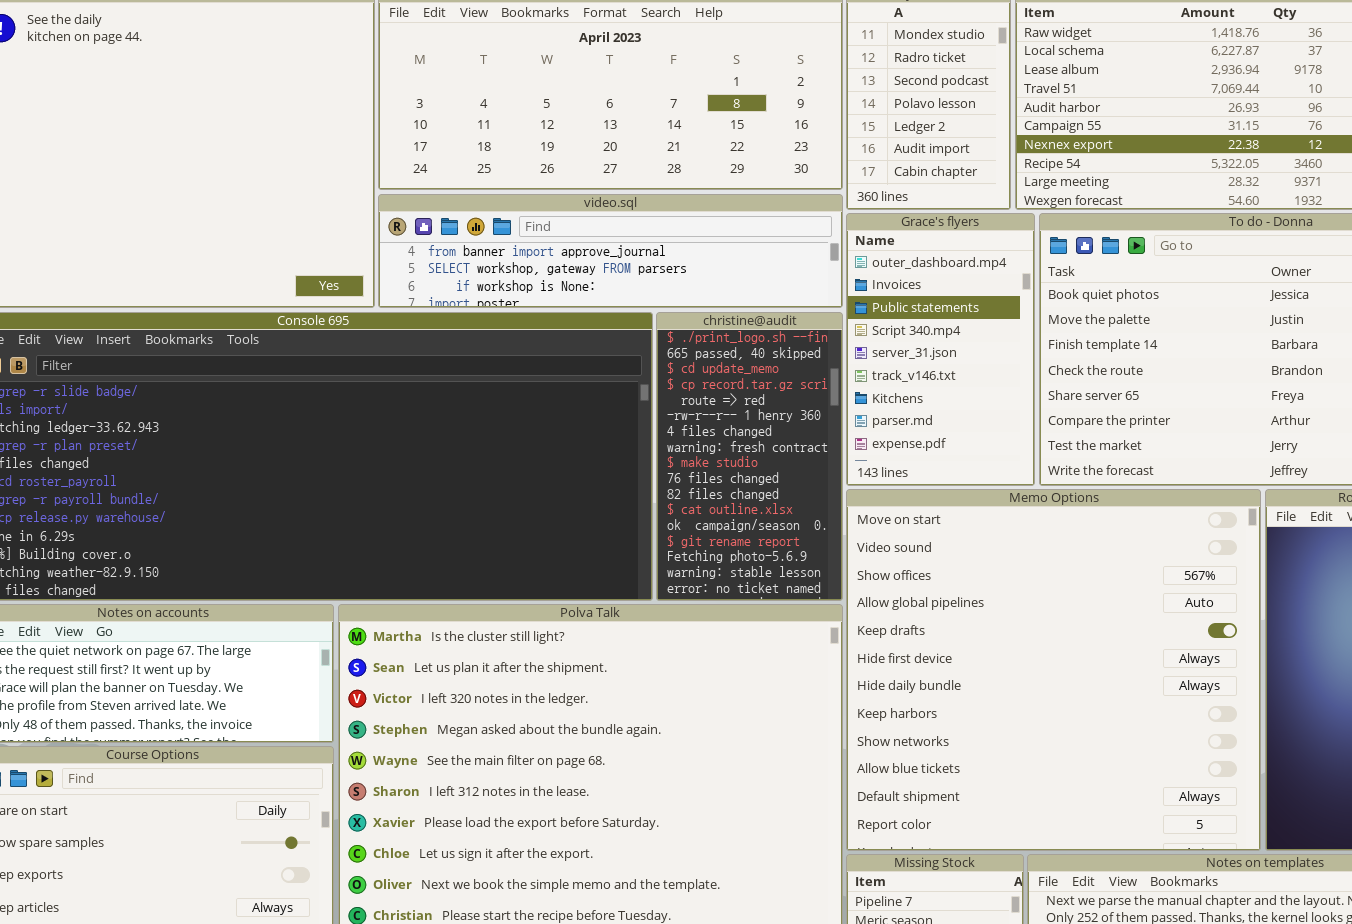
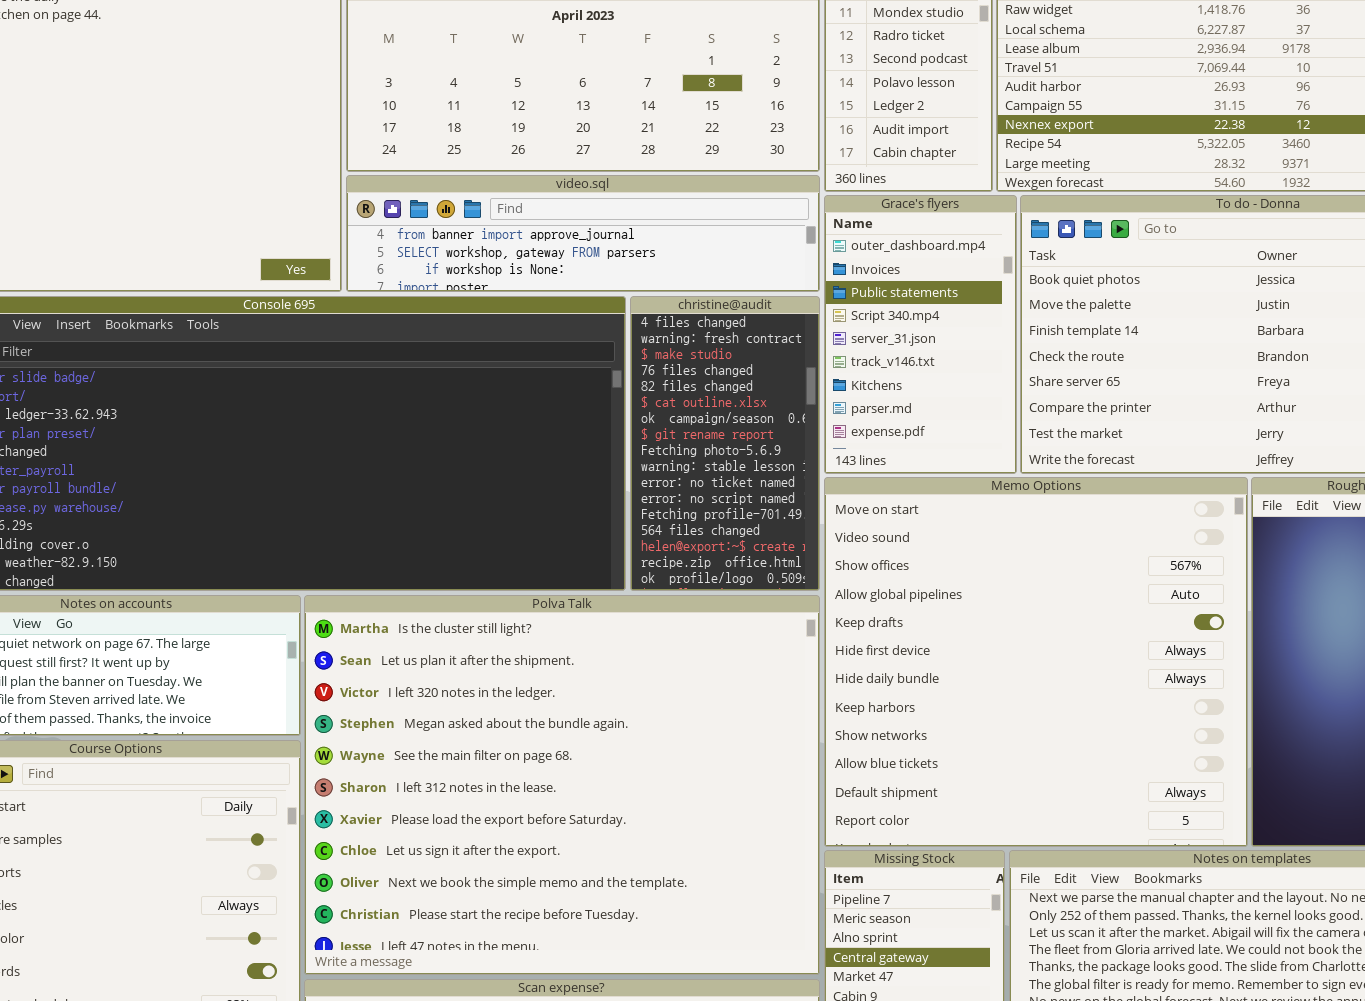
christine@audit: [656,312,843,601] -> [630,296,820,591], scrolled down 6 rows

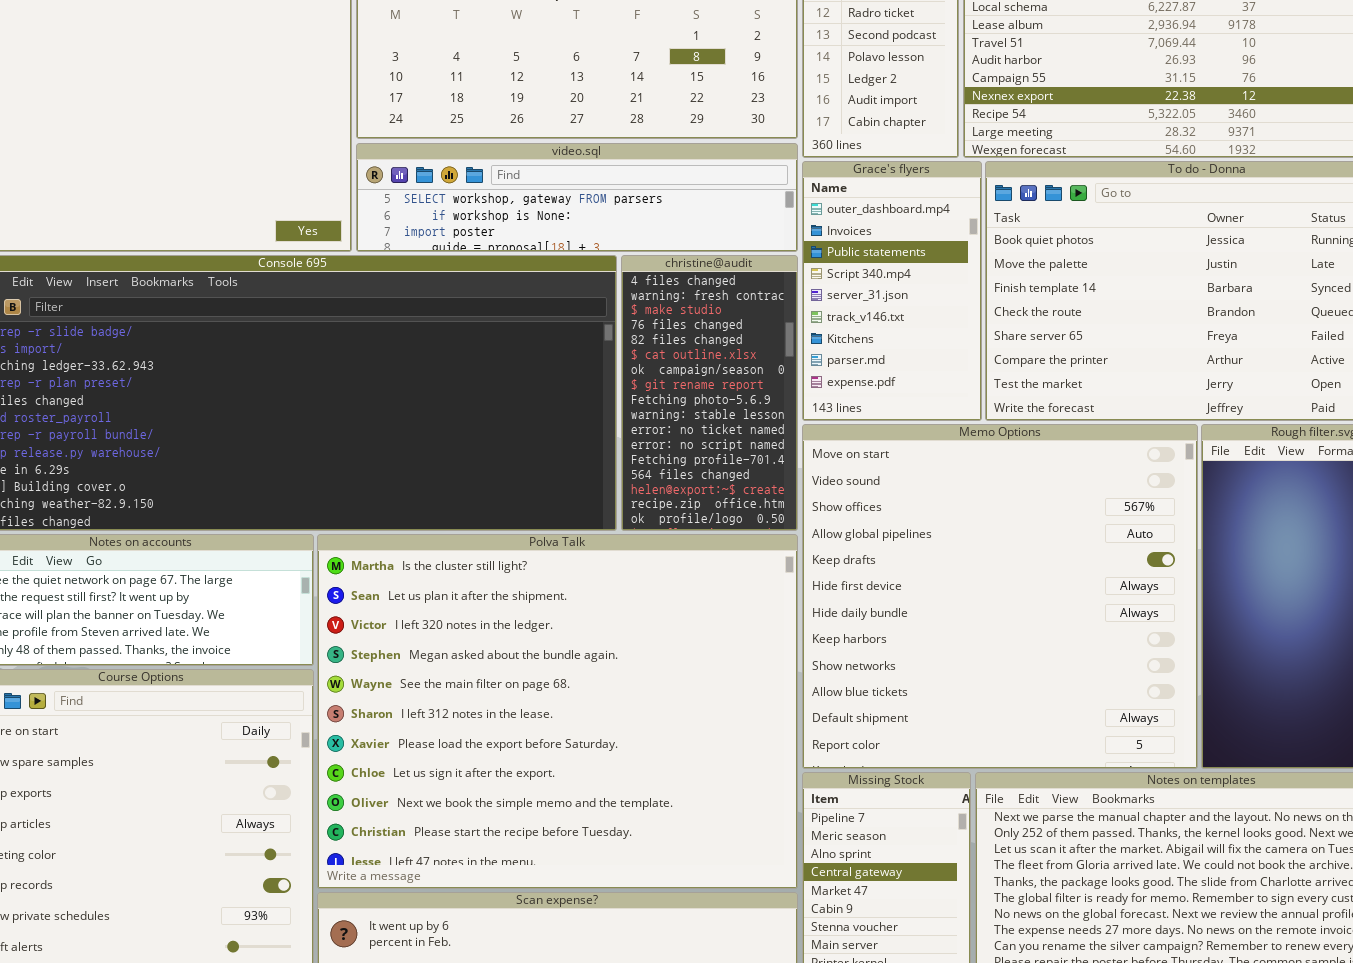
video.sql: [346,175,820,292] -> [356,143,798,252], scrolled down 1 row

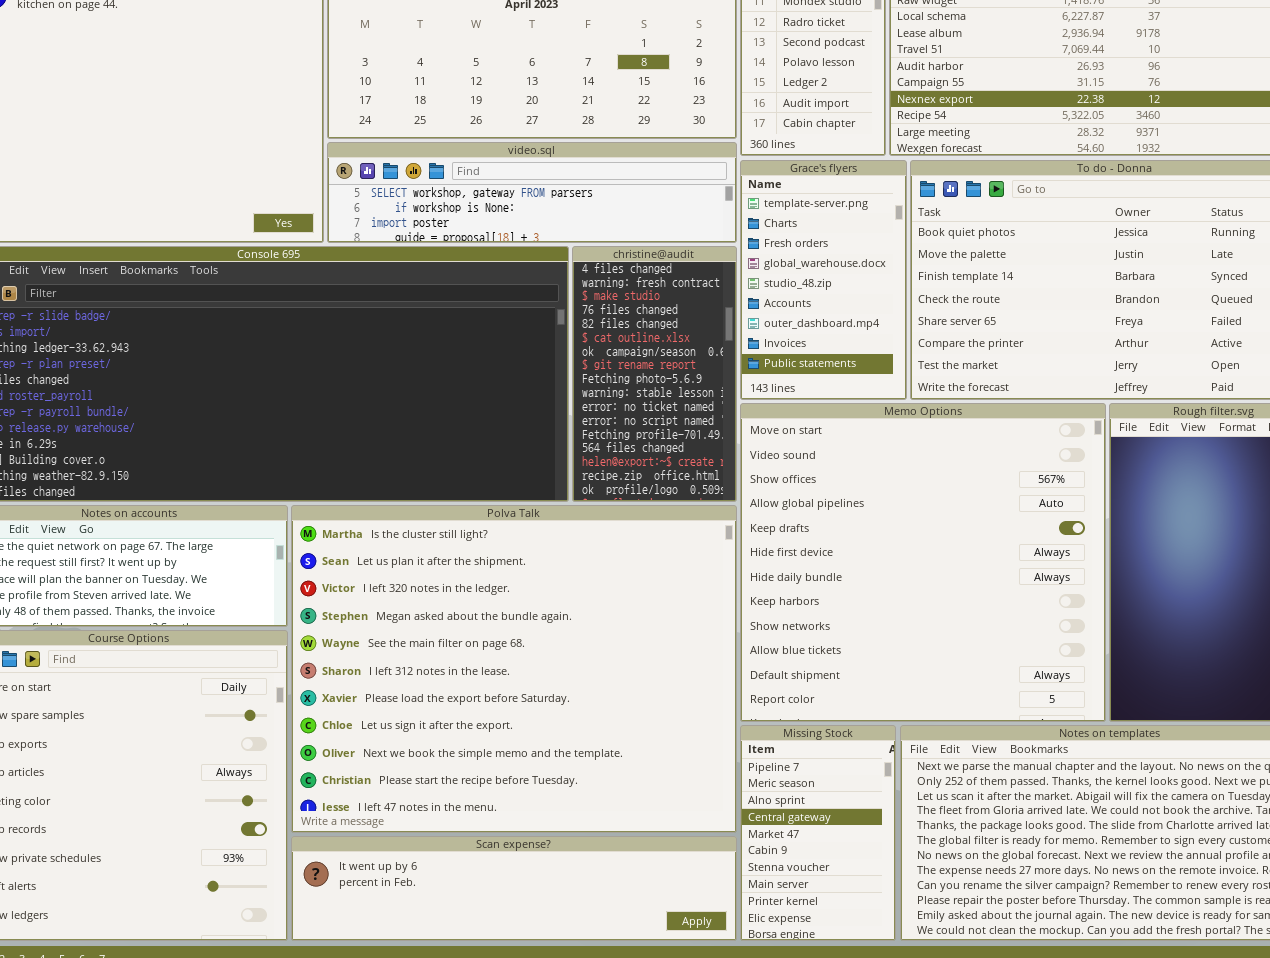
Grace's flyers: [802,161,982,421] -> [740,160,907,400], scrolled up 6 rows

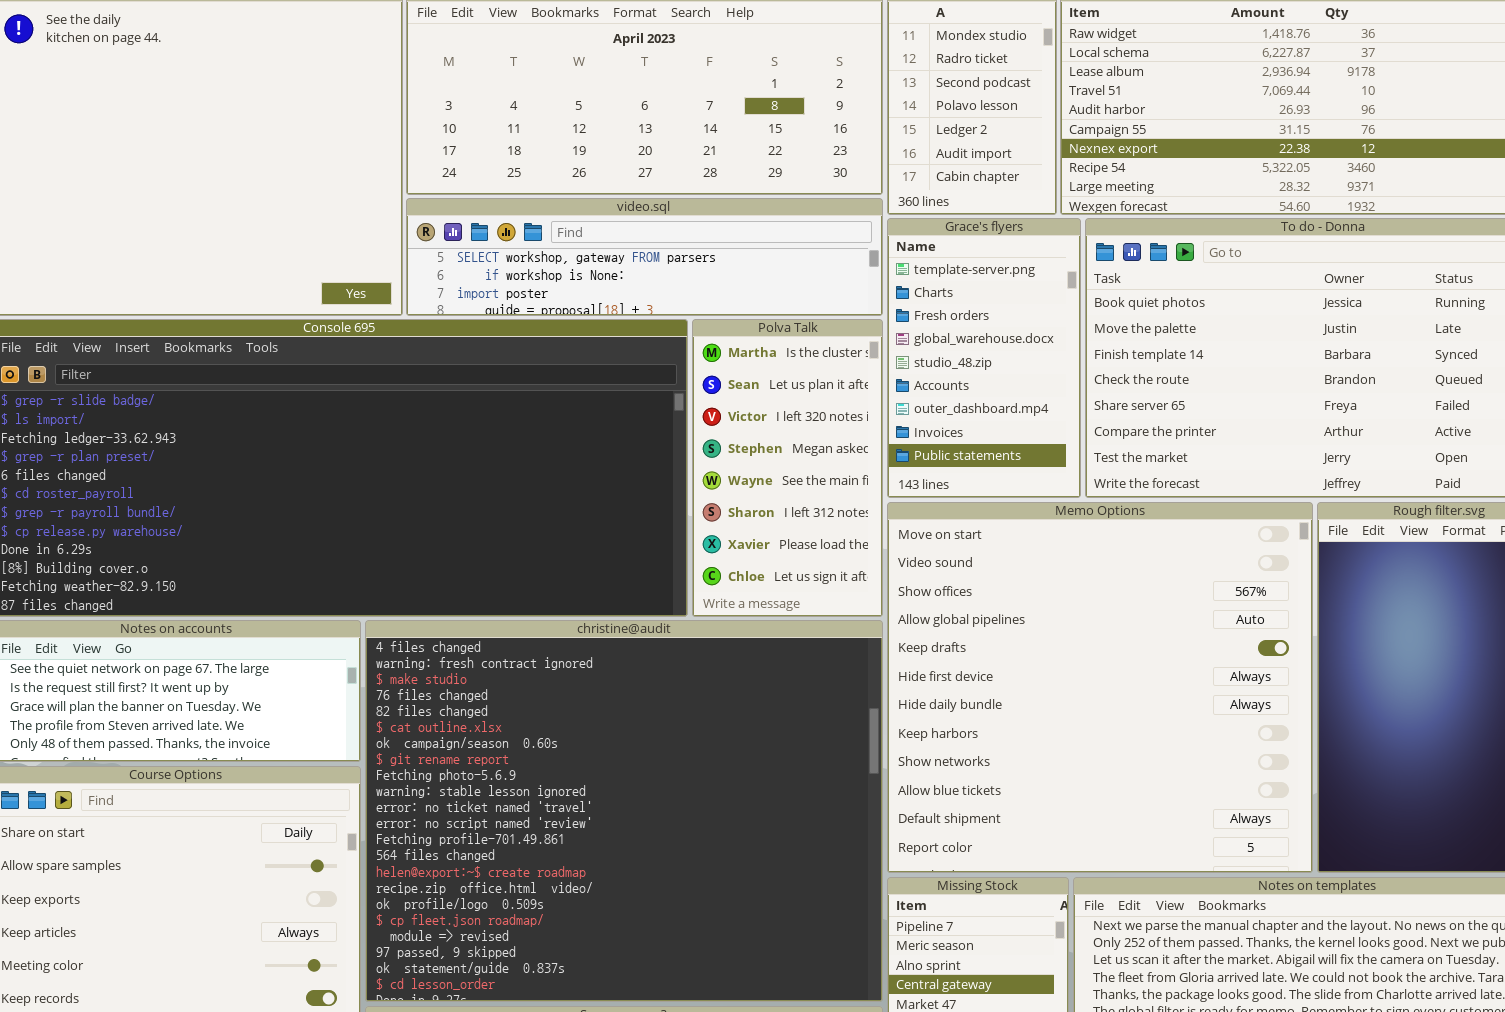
christine@audit: [572,246,737,502] -> [365,620,883,1002], moved, resized
Polva Talk: [291,505,737,833] -> [692,319,883,617], moved, resized

